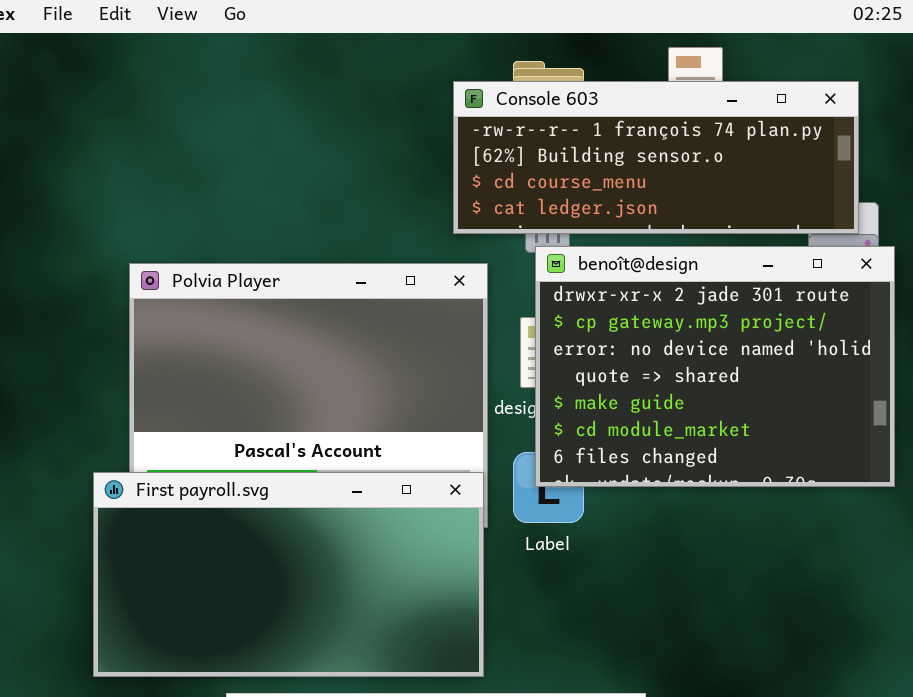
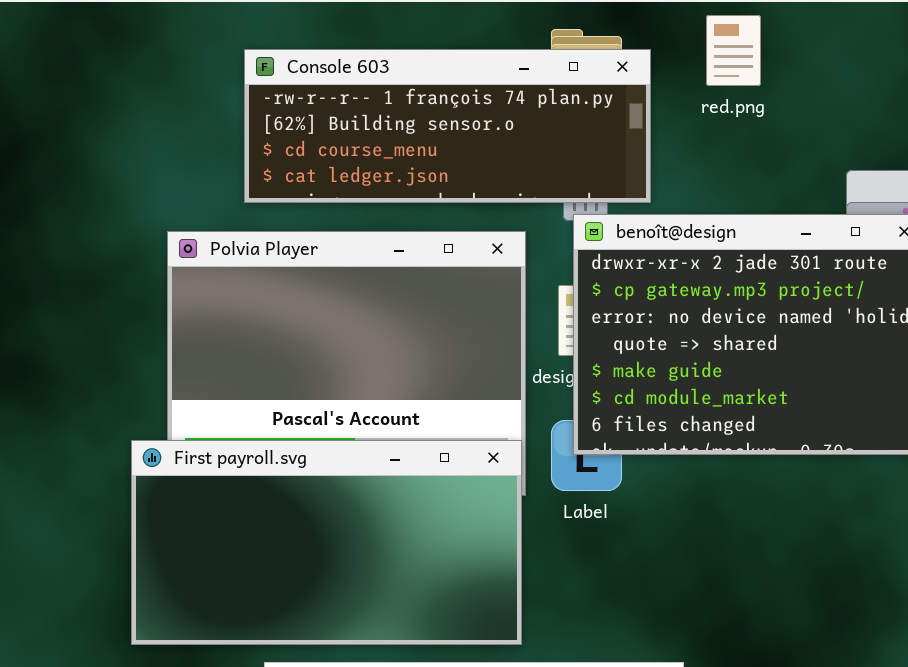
Console 603: [453,81,859,234] -> [244,49,651,203], moved

